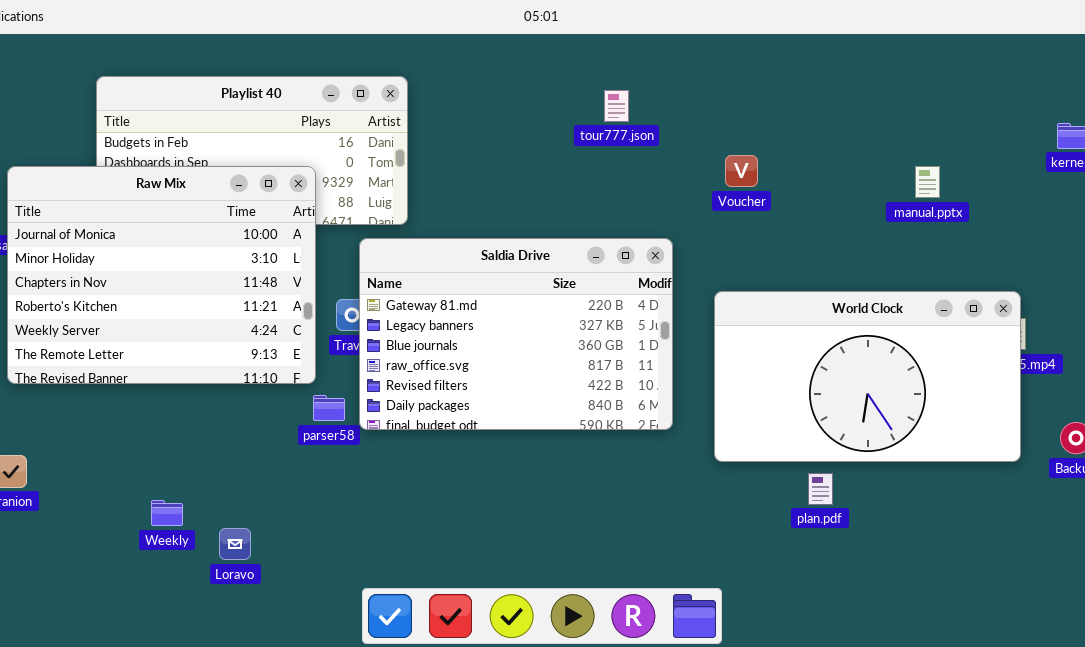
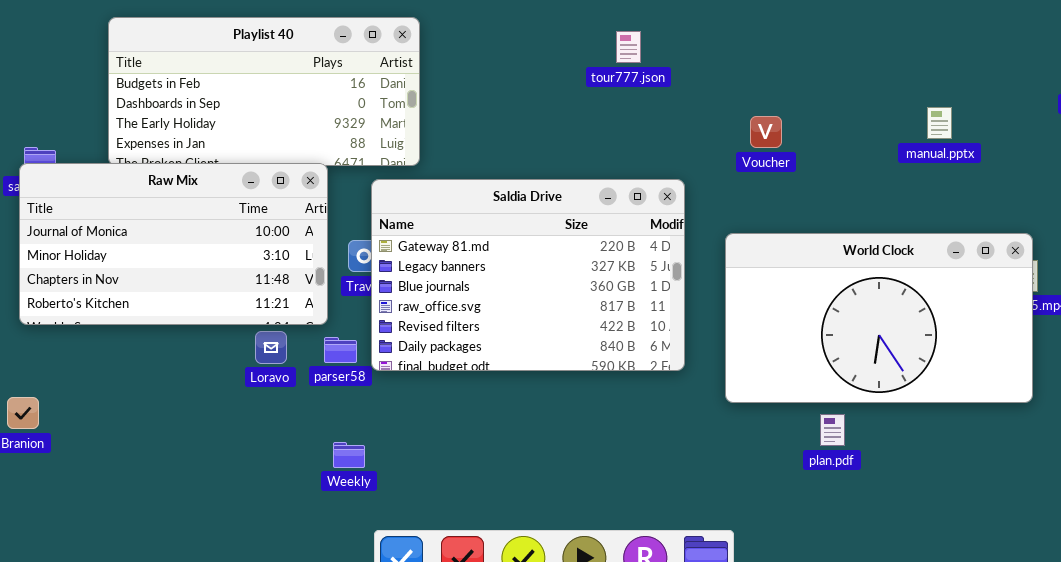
Voucher: [725,155,758,187] -> [750,116,782,148], moved
Raw Mix: [7,166,316,384] -> [19,163,328,325], resized
Weekly: [151,500,183,526] -> [333,442,365,468], moved
Loravo: [219,528,251,560] -> [255,331,287,364], moved

